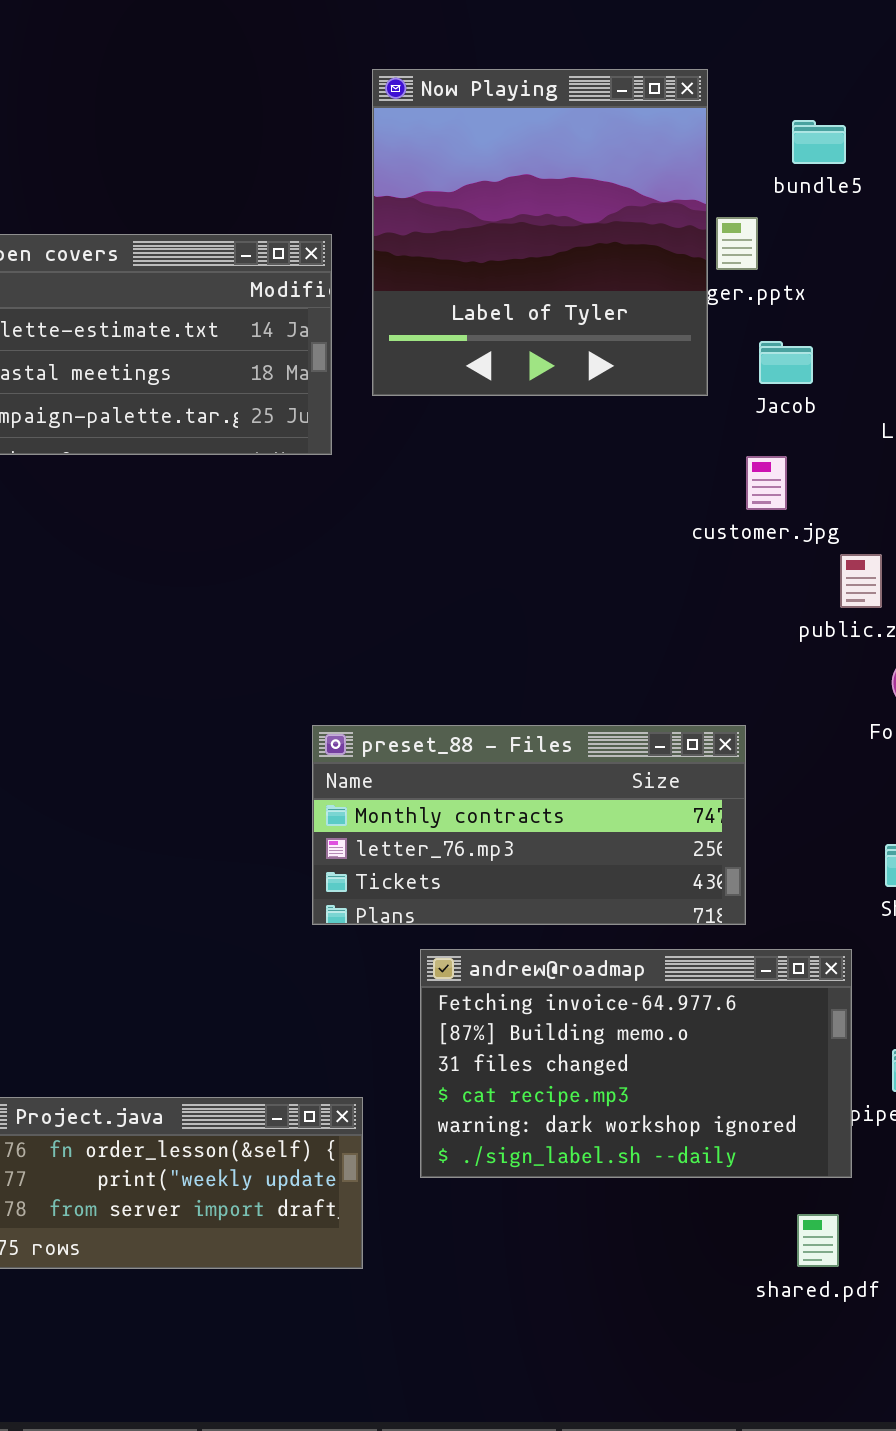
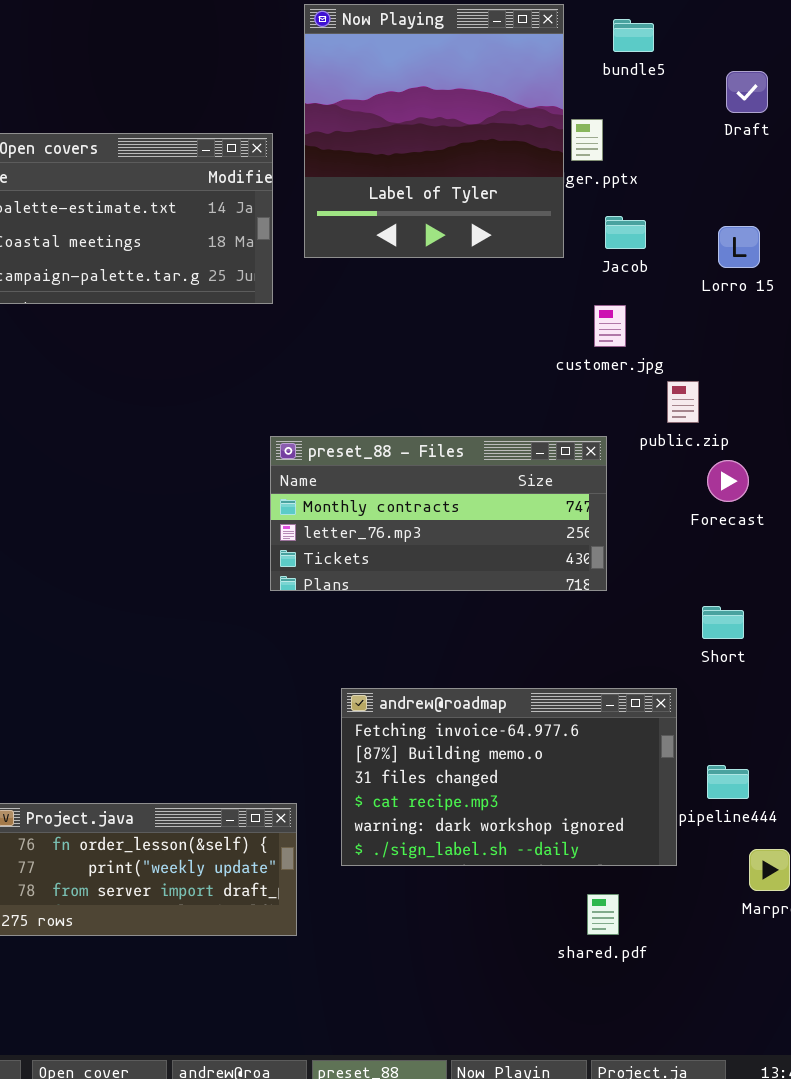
bundle5: [792,120,846,164] -> [613,19,654,52], moved
preset_88 - Files: [312,725,746,925] -> [270,436,607,591], moved
shared.pdf: [797,1214,839,1267] -> [587,894,619,935], moved

